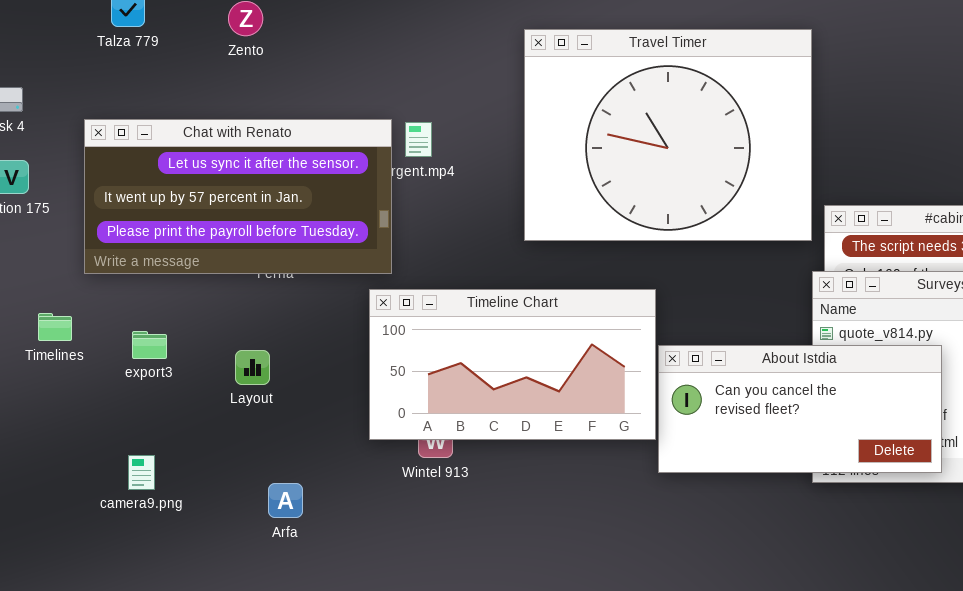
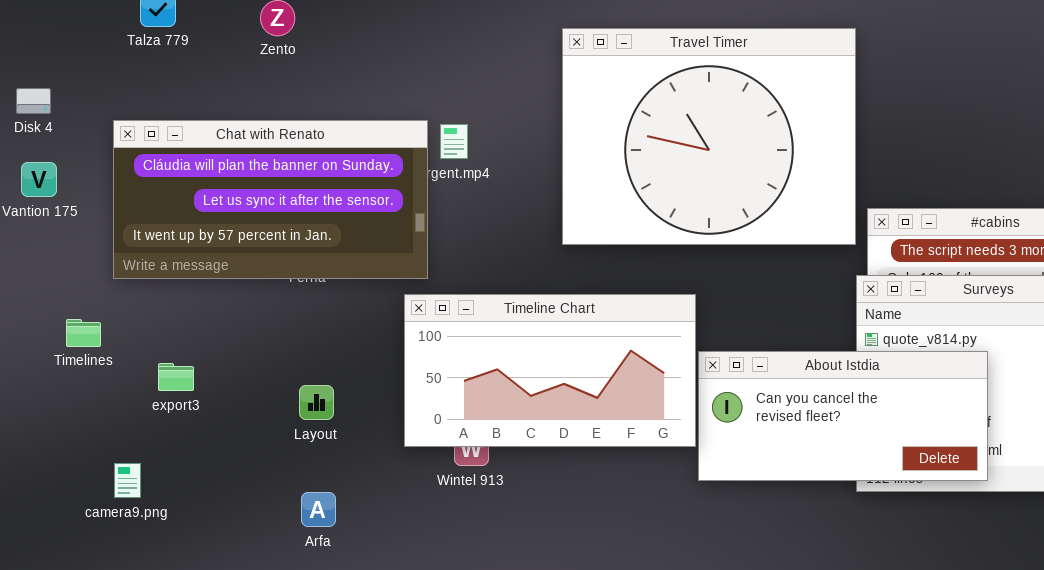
Chat with Renato: [84,119,392,274] -> [113,120,428,279], scrolled up 1 row
export3: [132,331,167,359] -> [158,363,194,391], moved
Layout: [235,350,270,385] -> [299,385,334,420], moved
camera9.png: [128,455,155,490] -> [114,463,141,498], moved

